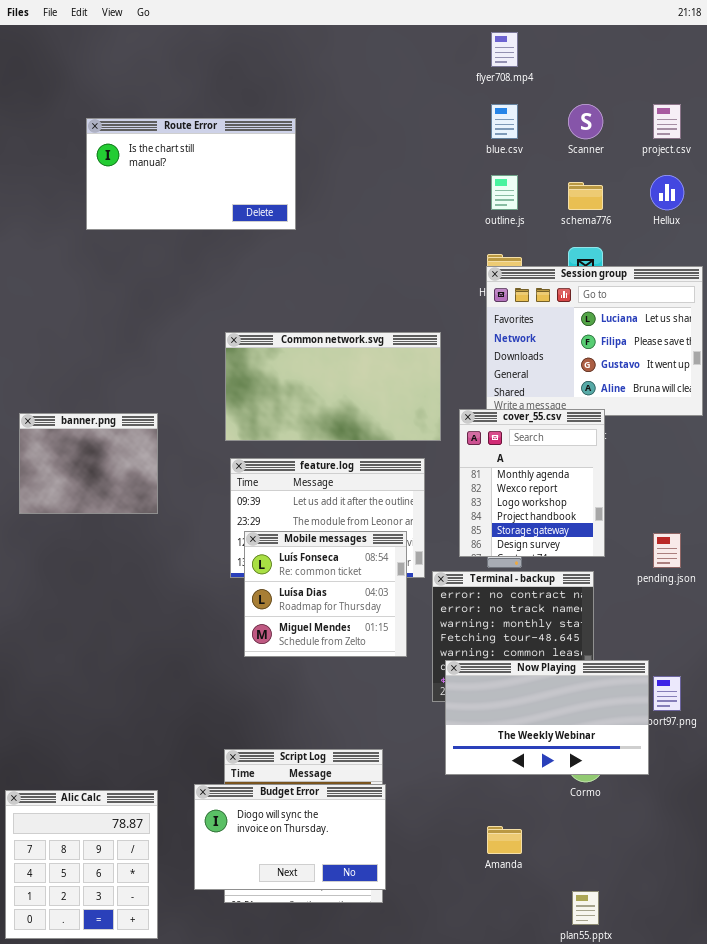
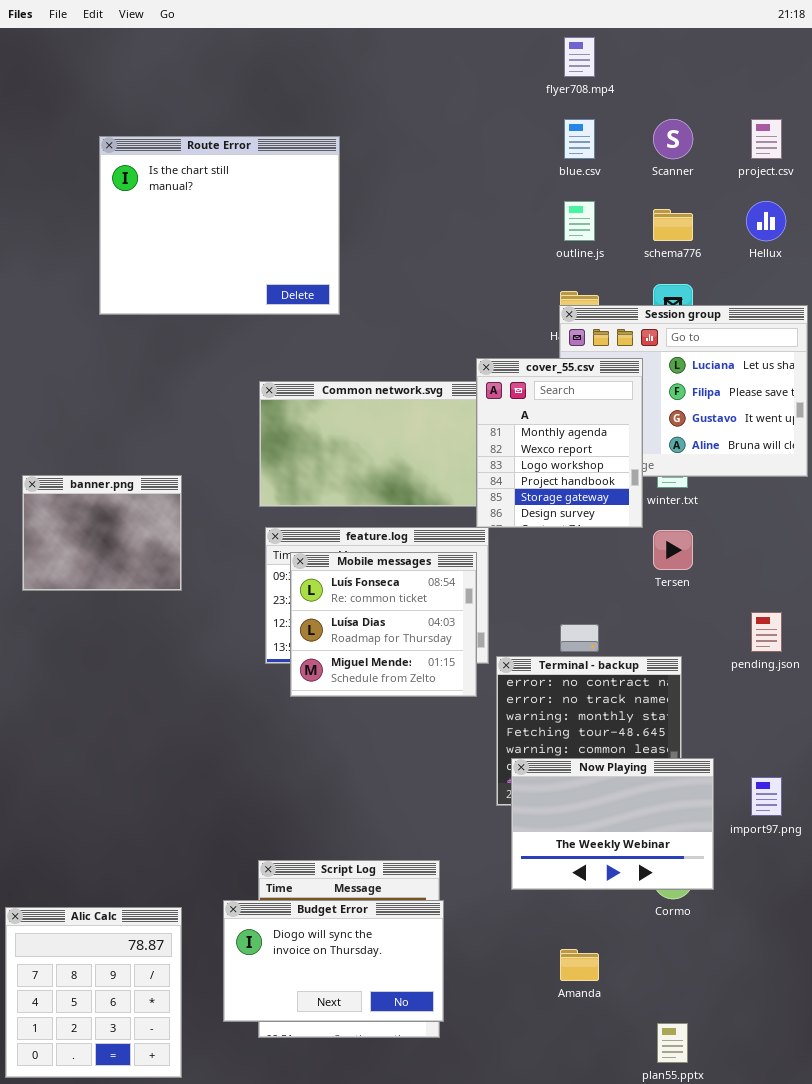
Route Error: [86,118,296,230] -> [99,136,340,315], resized
cover_55.csv: [459,409,605,557] -> [476,358,643,528], moved
Mobile messages: [244,531,407,657] -> [290,552,477,697], moved
Now Playing: [445,660,649,775] -> [511,758,714,890], resized

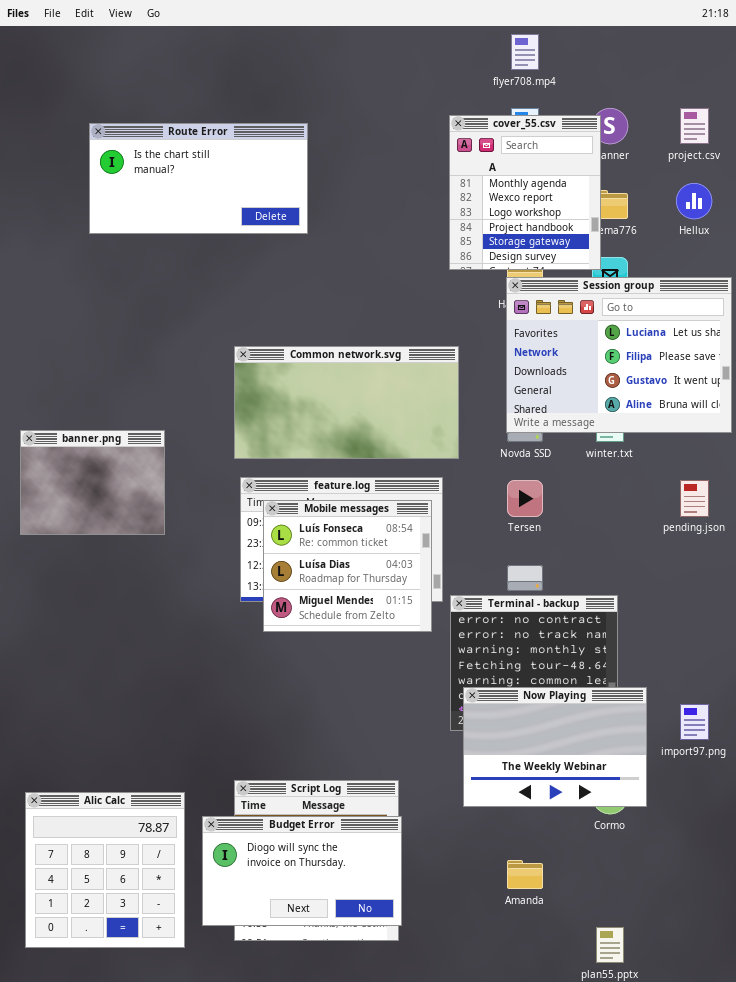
Route Error: [99,136,340,315] -> [89,123,308,234], resized
cover_55.csv: [476,358,643,528] -> [449,115,601,270], moved
Tersen: [653,530,693,570] -> [507,480,543,517], moved
pending.json: [751,612,782,652] -> [680,480,709,517], moved
Alic Calc: [5,907,182,1078] -> [25,792,185,948], moved

